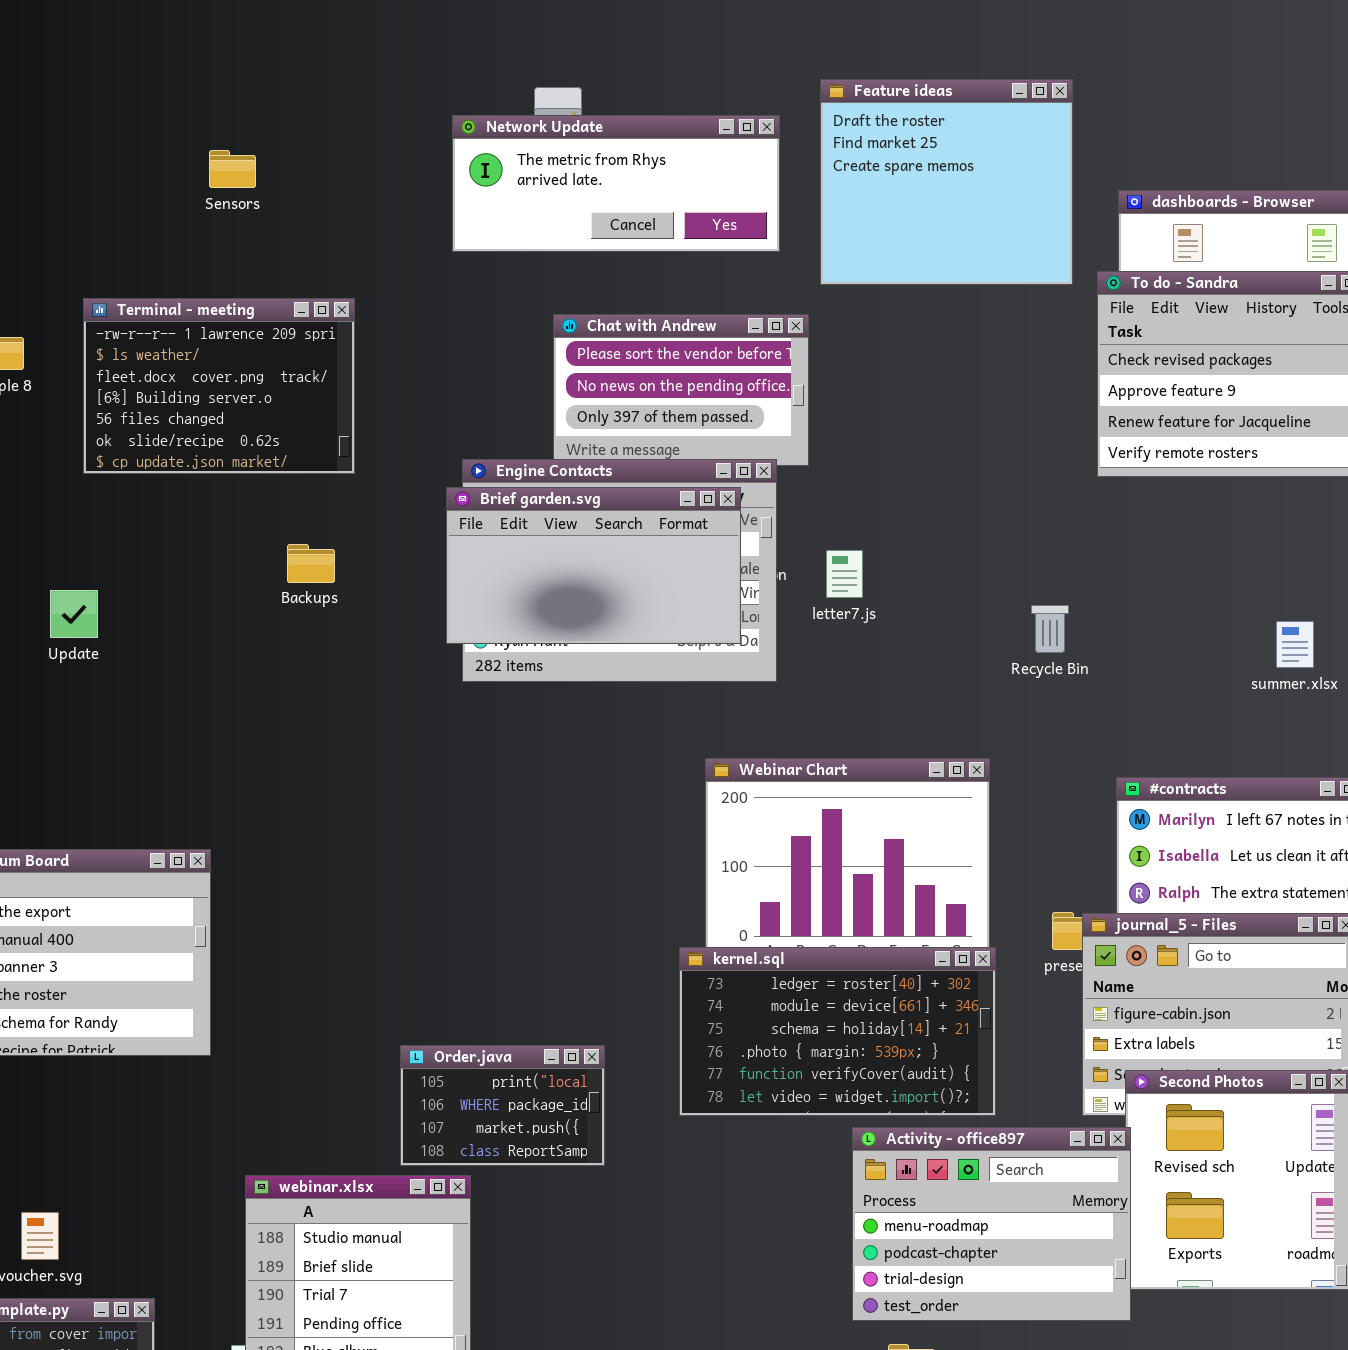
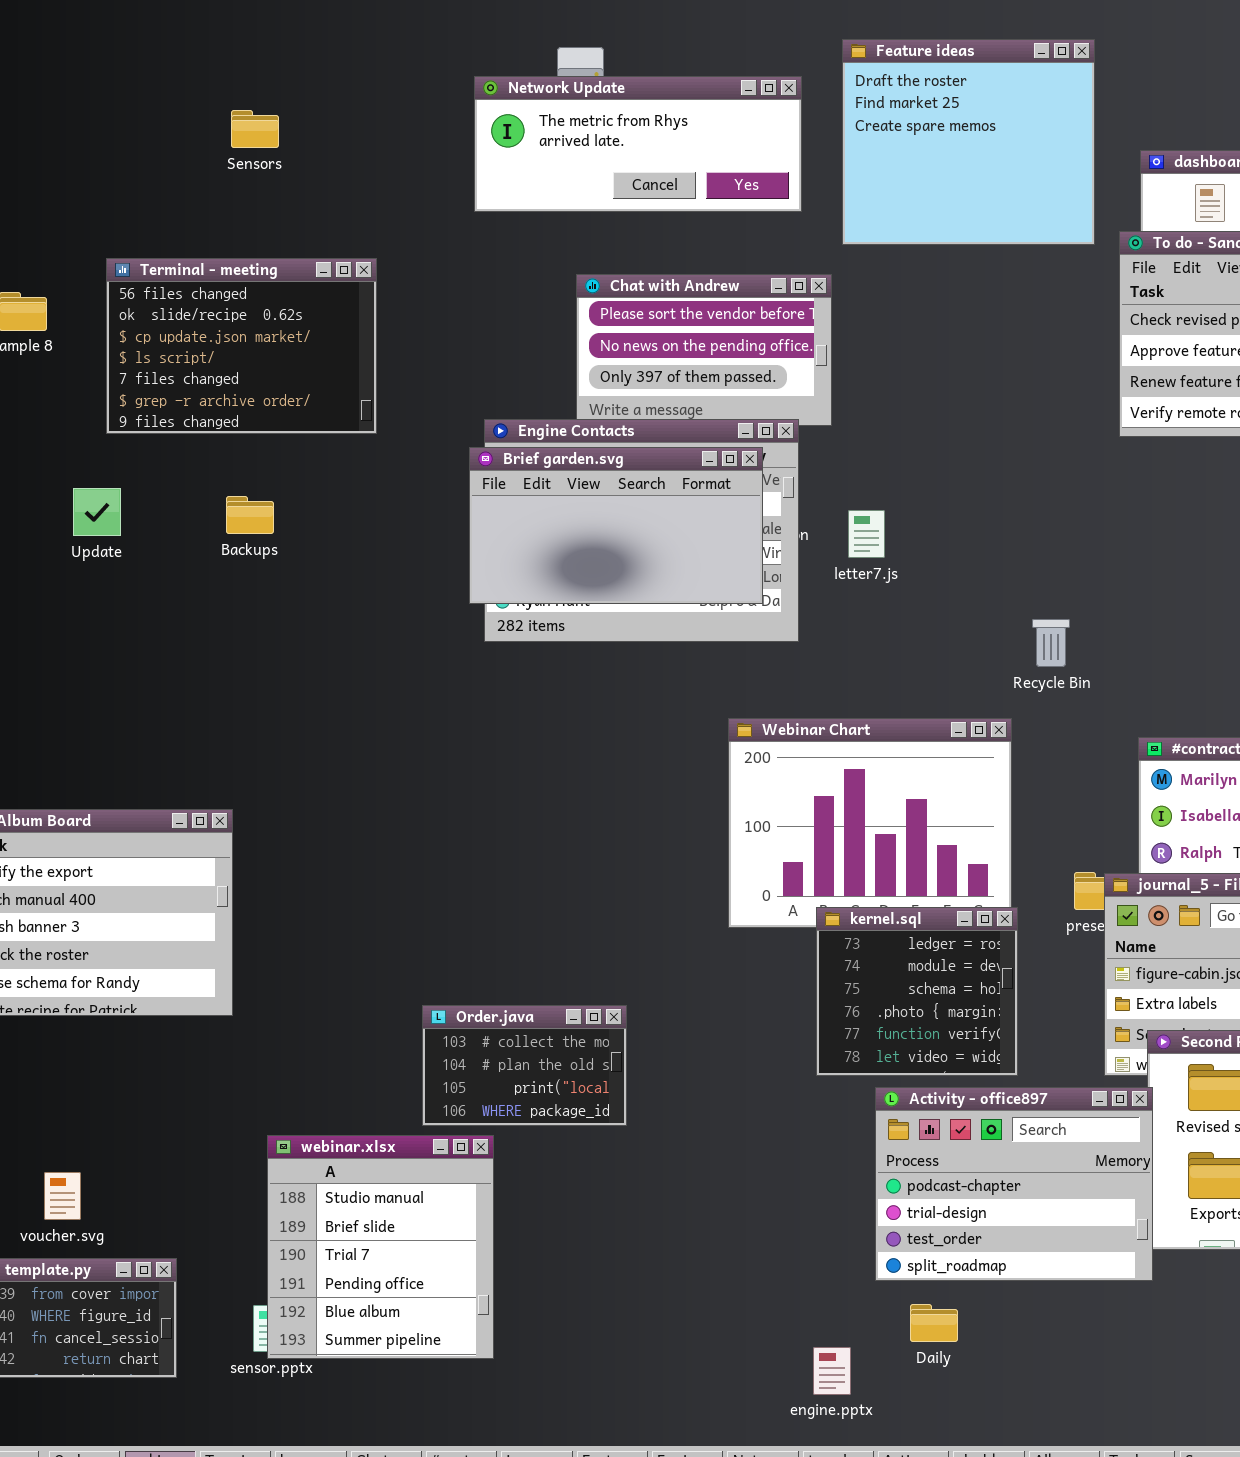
Terminal - meeting: [83,298,355,474] -> [106,258,377,434], scrolled down 4 rows
Backups: [287,544,335,583] -> [226,496,274,534], moved
Update: [50,590,98,638] -> [73,488,121,536], moved
Recycle Bin: [1031,605,1069,653] -> [1032,619,1070,667], moved
kernel.sql: [679,947,996,1116] -> [816,907,1018,1076], resized
Order.java: [400,1045,605,1166] -> [422,1005,627,1126], scrolled up 2 rows
Activity - office897: [852,1127,1131,1321] -> [875,1087,1153,1281], scrolled down 1 row

